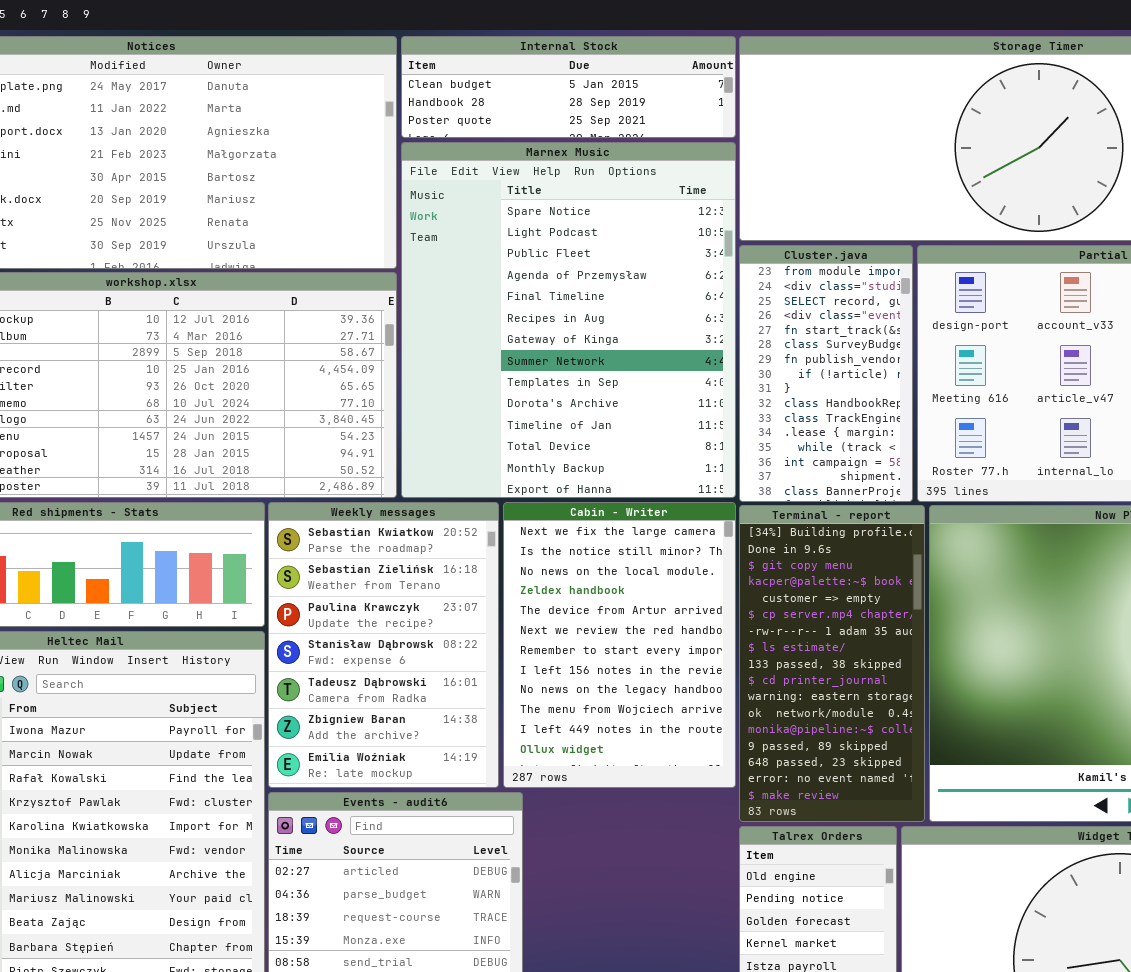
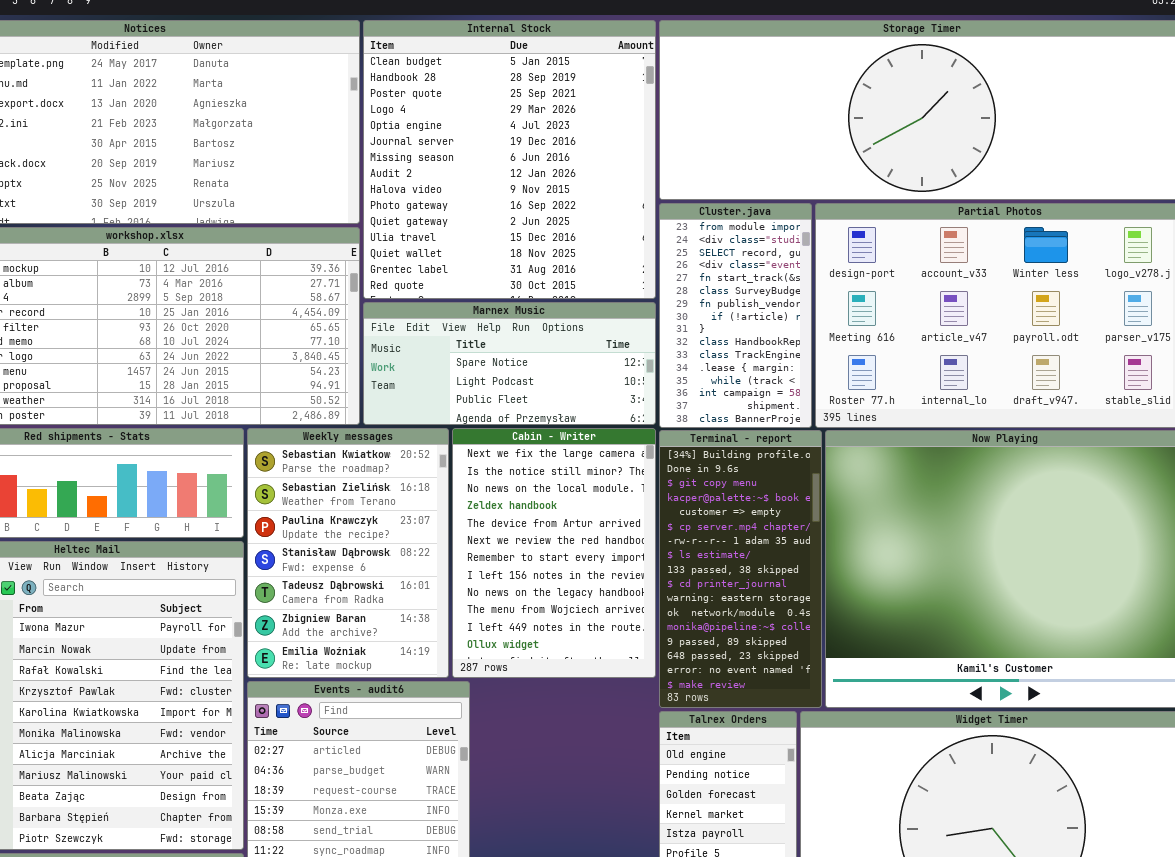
Internal Stock: [401,36,736,138] -> [363,20,656,299], resized
Marnex Music: [401,142,736,498] -> [363,302,656,425], resized

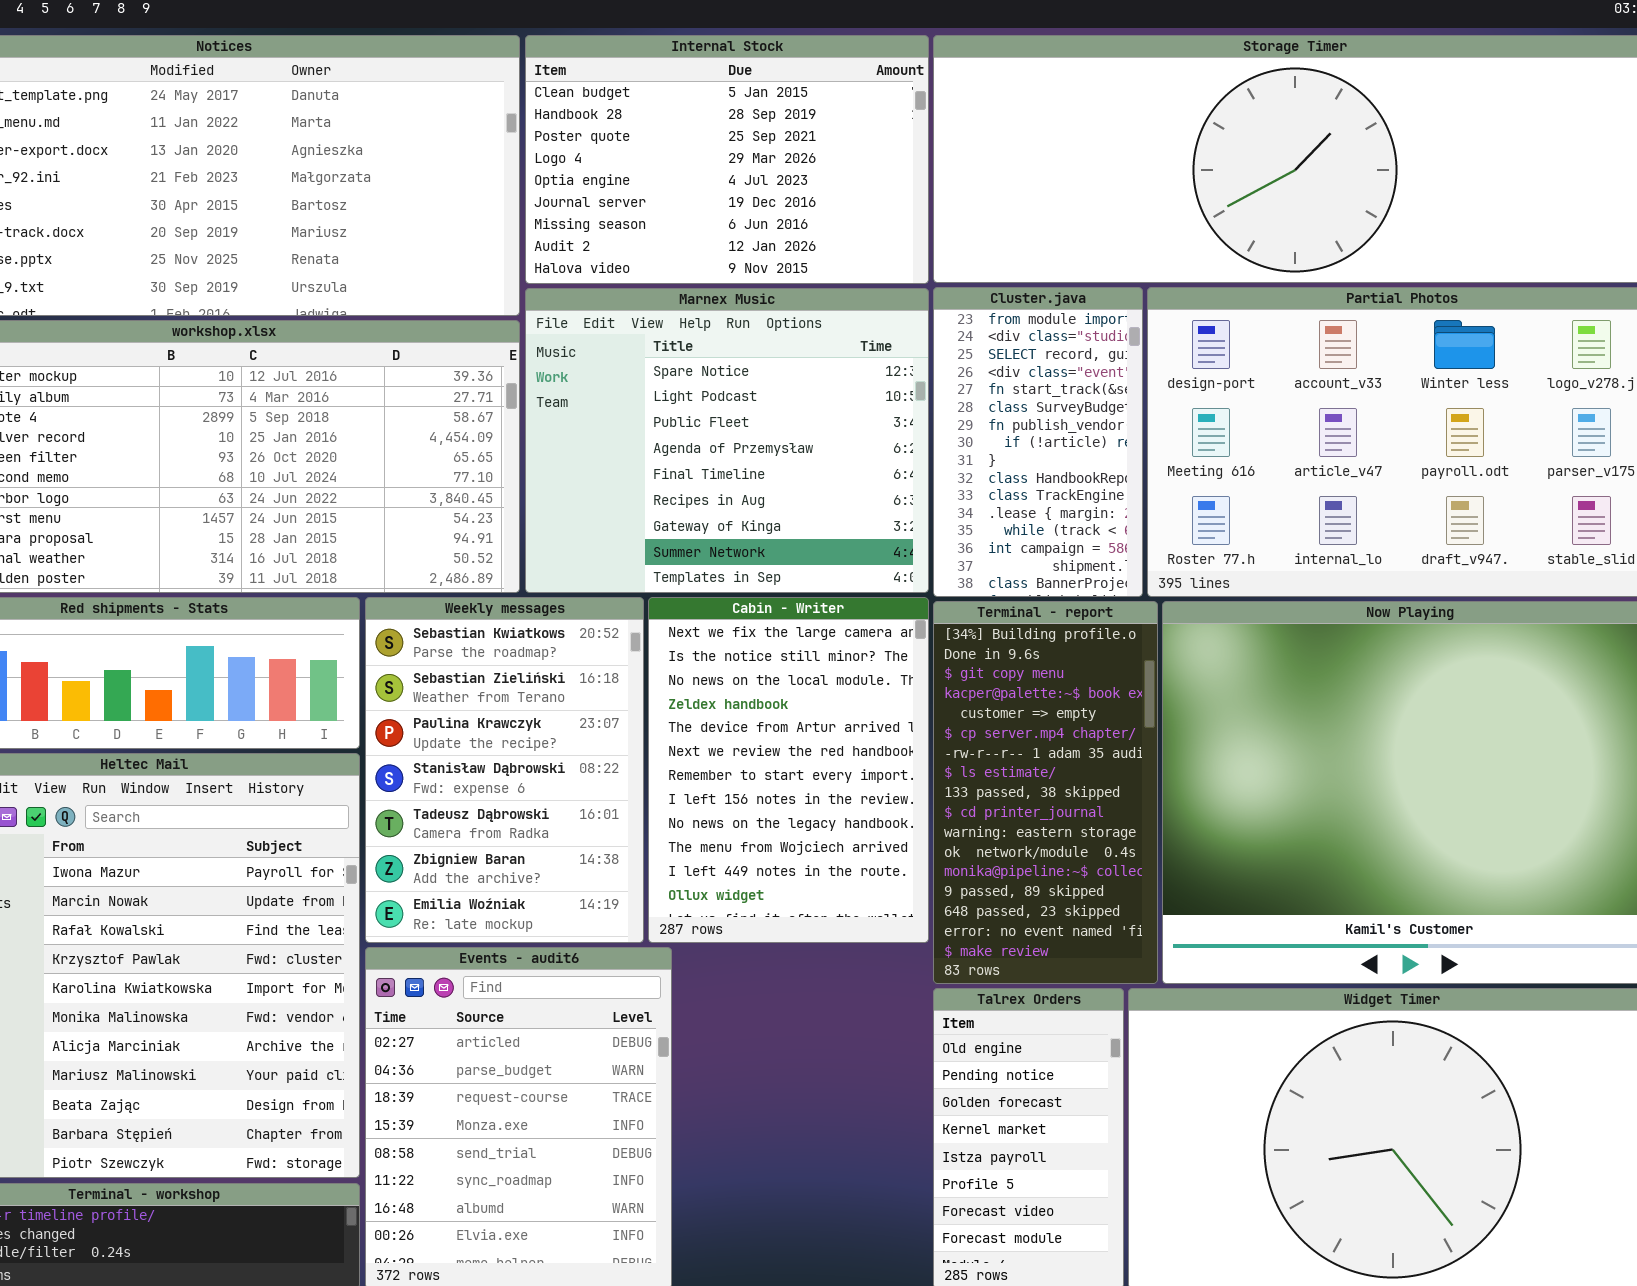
Internal Stock: [363,20,656,299] -> [525,35,929,284], resized
Marnex Music: [363,302,656,425] -> [525,288,929,593], resized

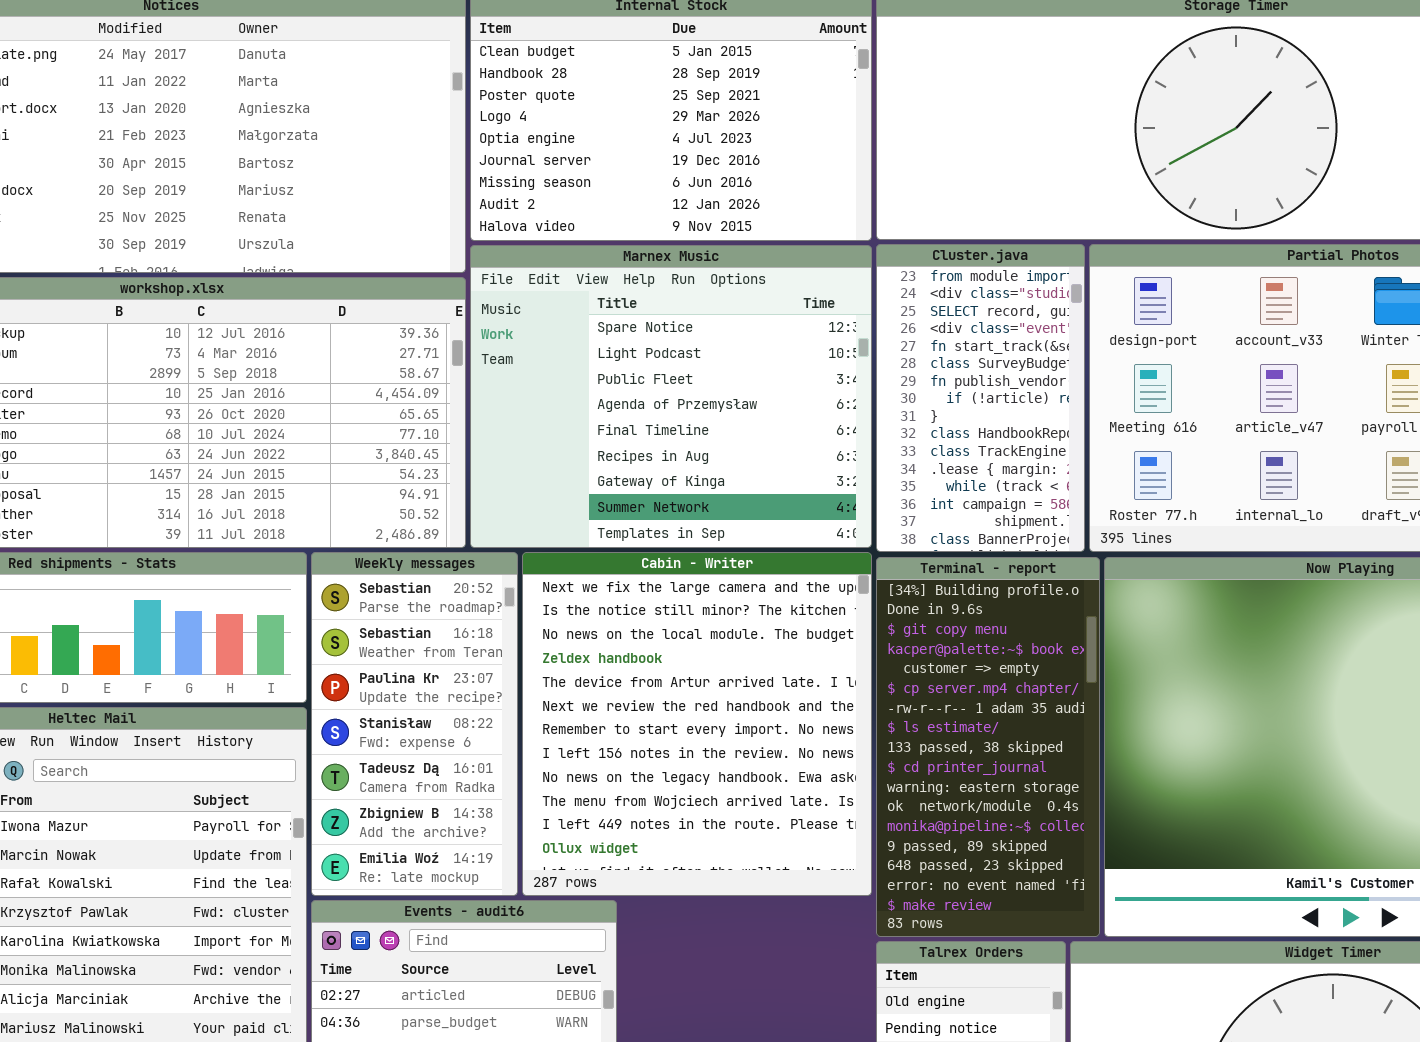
Weekly messages: [365,597,644,943] -> [311,552,518,896], resized
Cabin - Writer: [648,597,929,943] -> [522,552,872,896], resized

